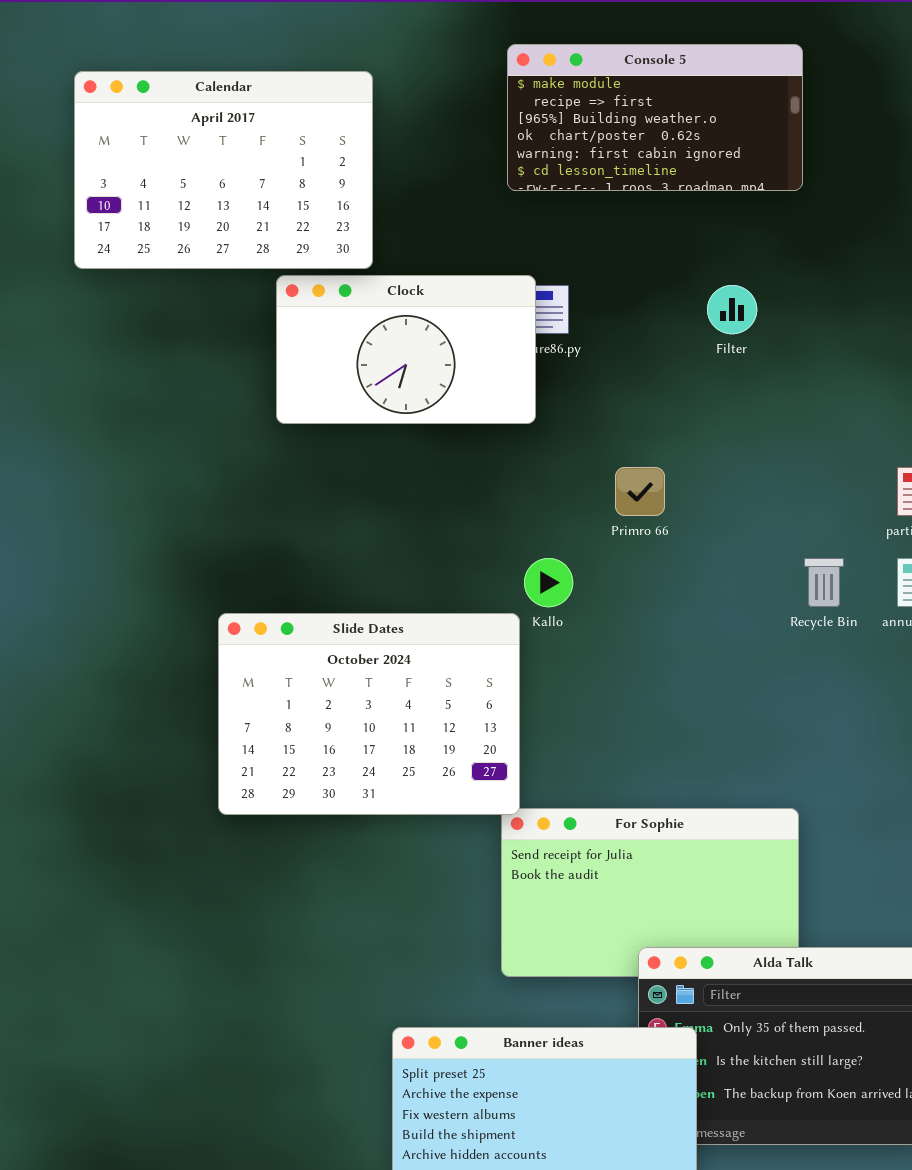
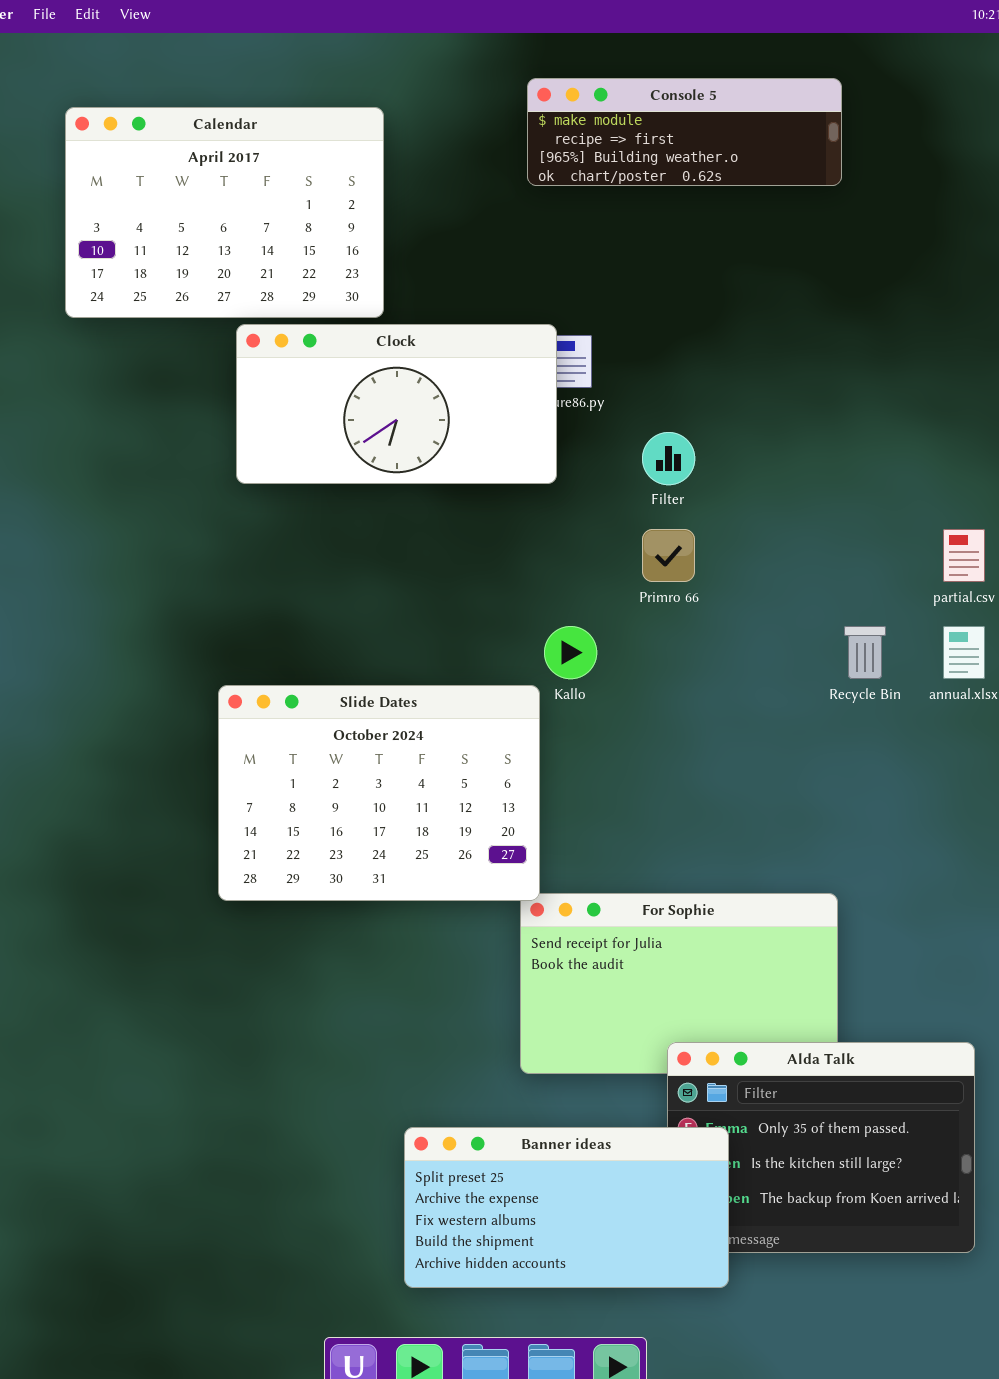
Console 5: [507,44,803,191] -> [527,78,842,186], resized
Clock: [276,275,536,424] -> [236,324,557,484], resized
Filter: [707,285,757,334] -> [642,432,695,485], moved

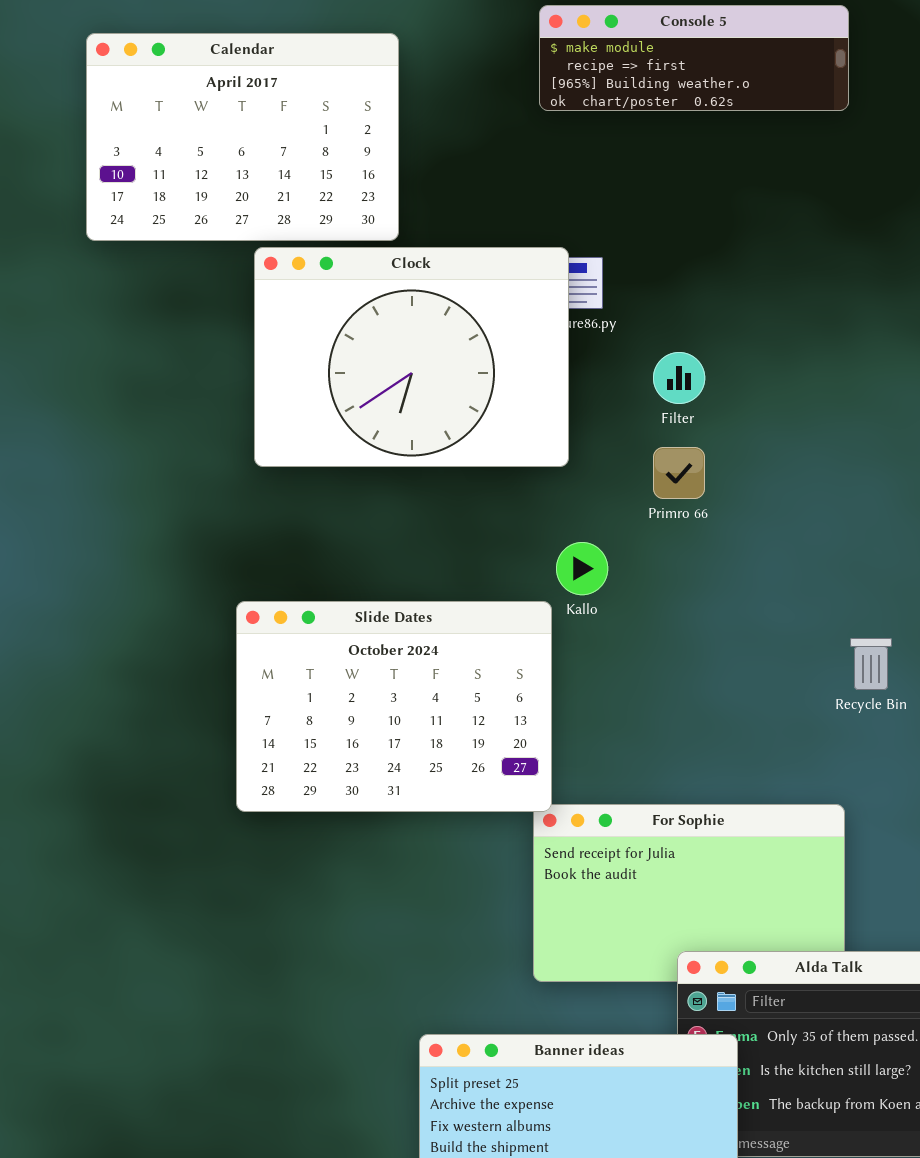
Clock: [236,324,557,484] -> [254,247,569,467], resized
Recycle Bin: [844,626,886,679] -> [850,638,892,690], moved

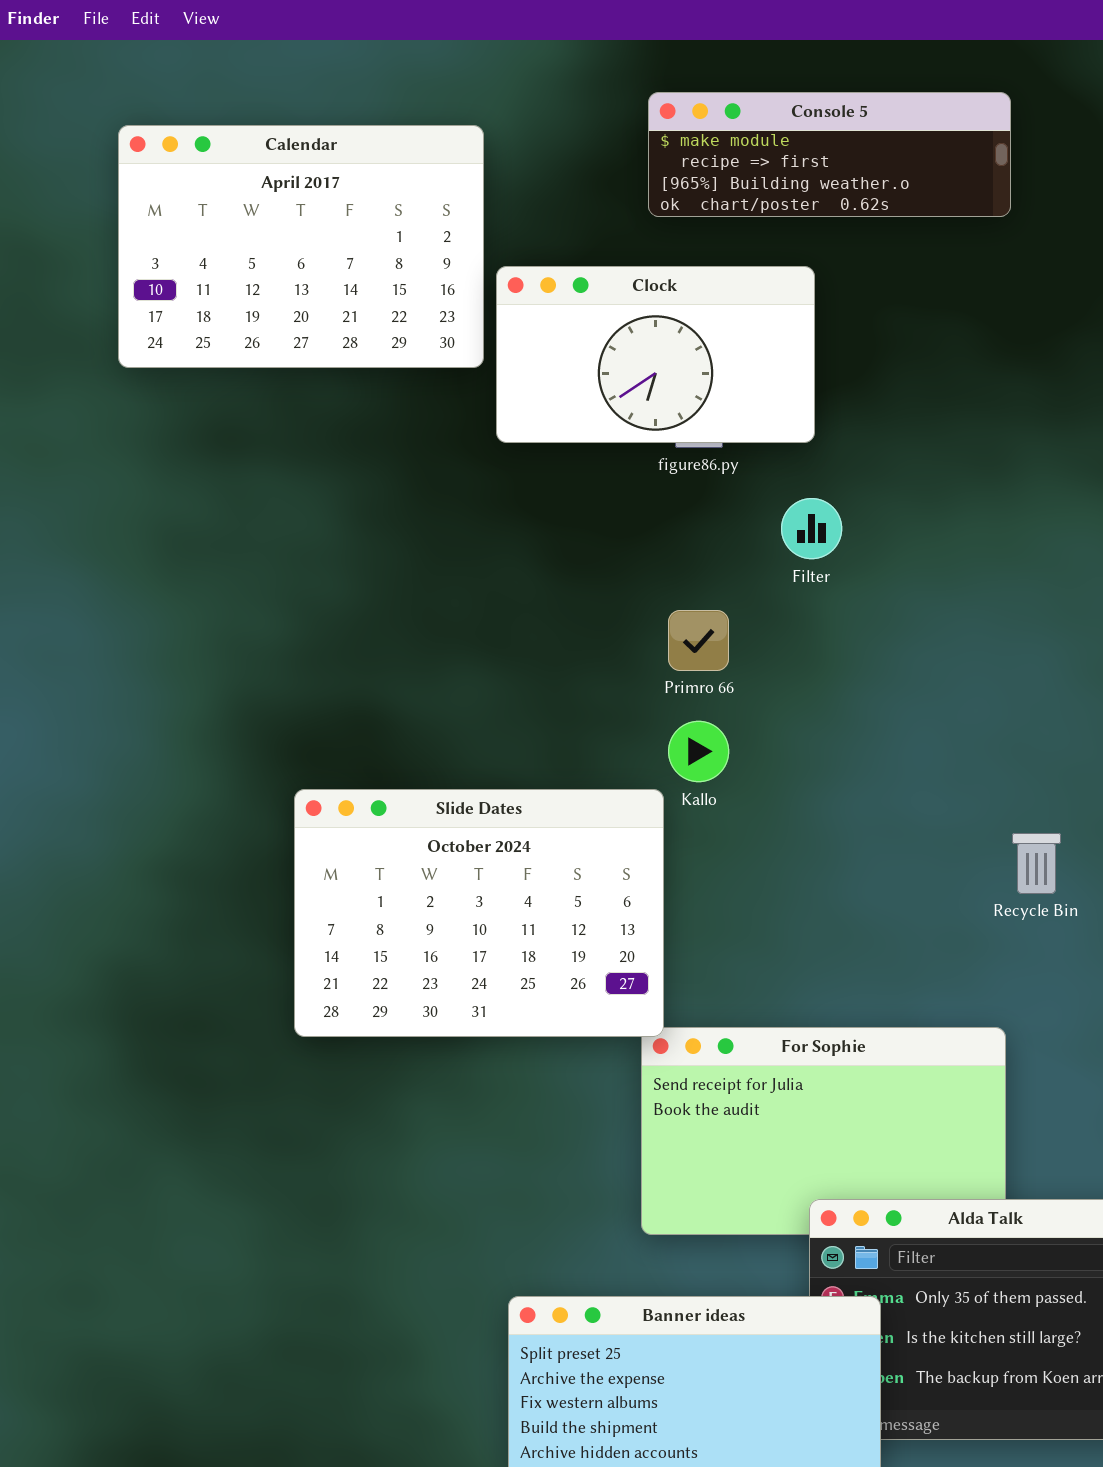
Clock: [254,247,569,467] -> [496,266,815,443], moved, resized
Primro 66: [653,447,705,499] -> [668,610,729,671], moved

